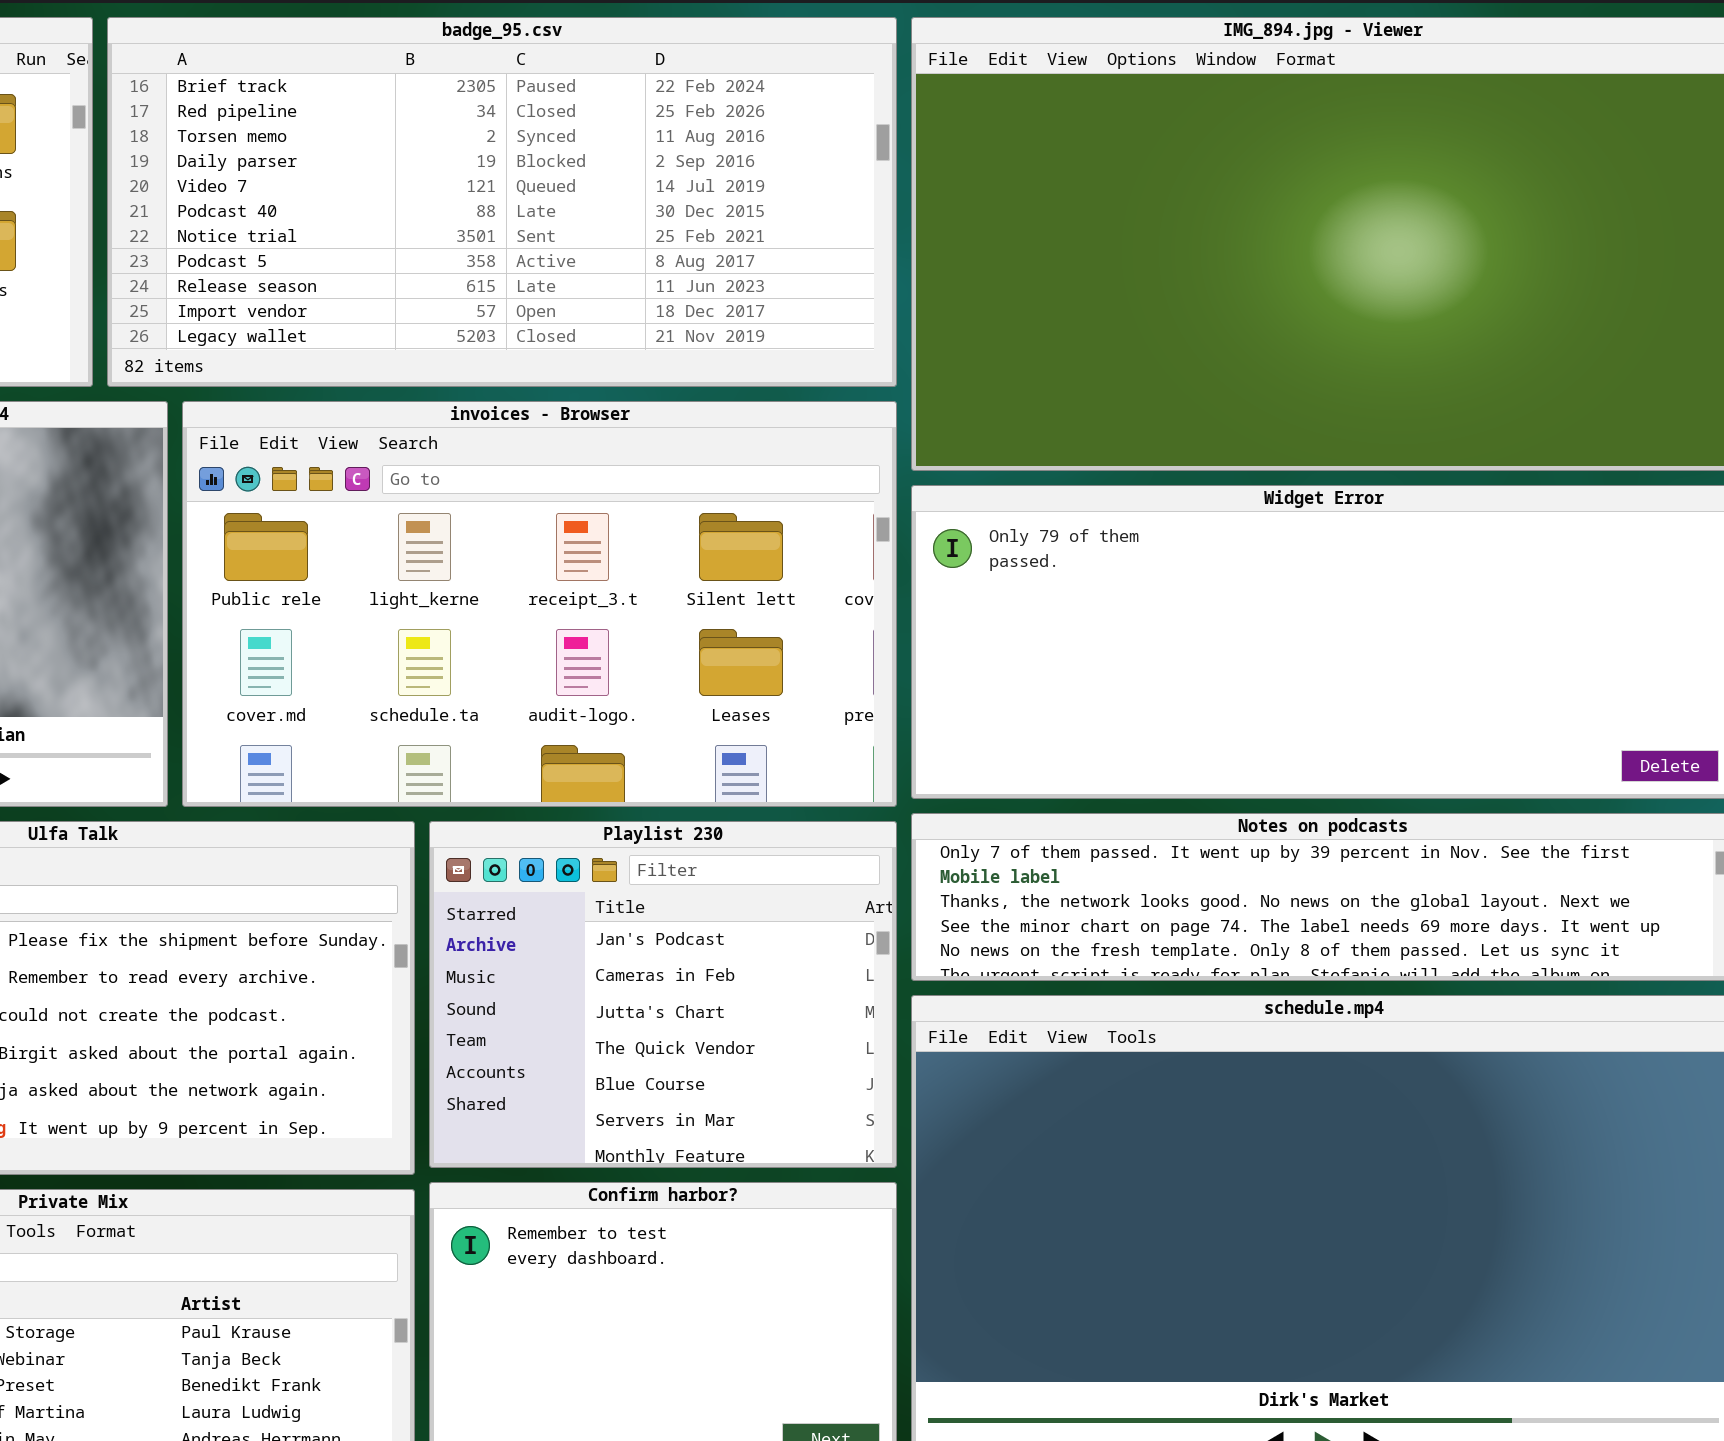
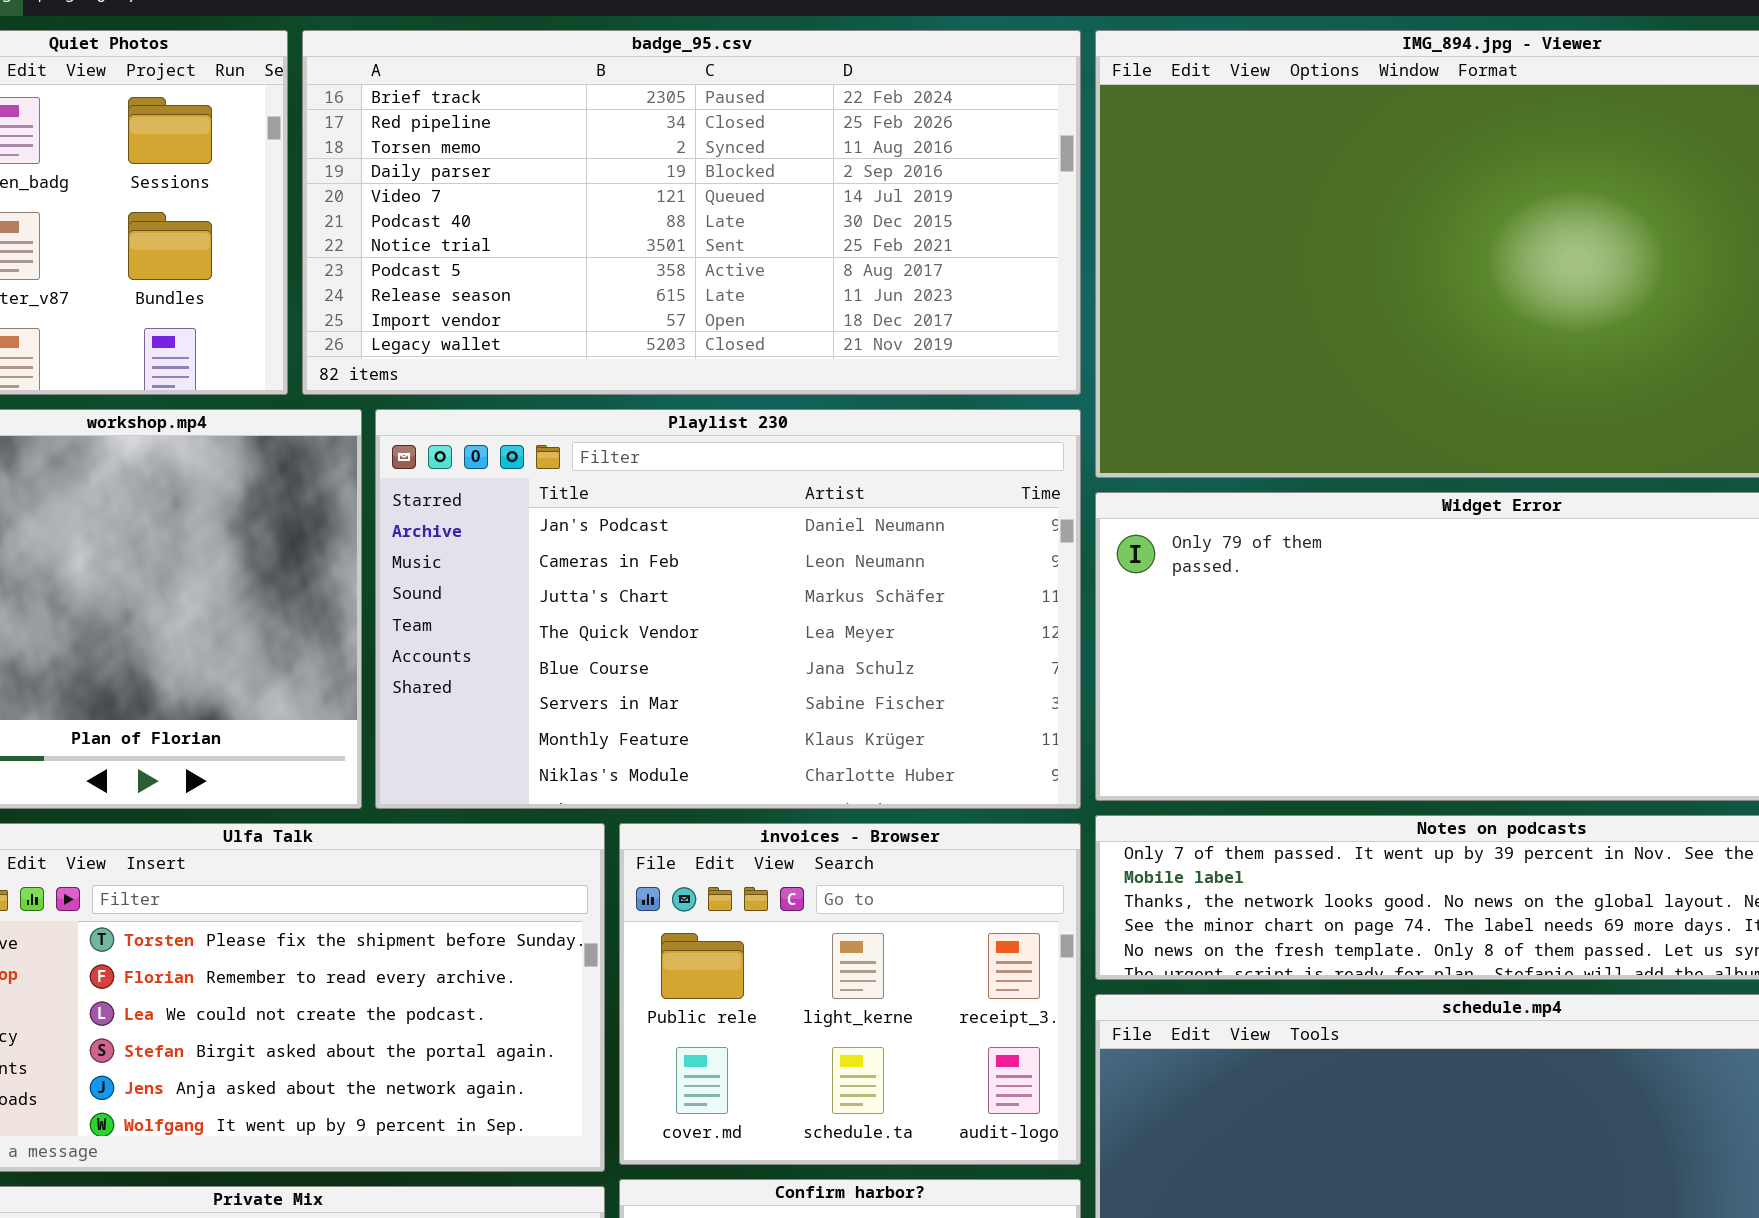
invoices - Browser: [182,401,897,807] -> [619,823,1081,1165], moved, resized
Playlist 230: [429,821,897,1168] -> [375,409,1081,809], moved, resized

